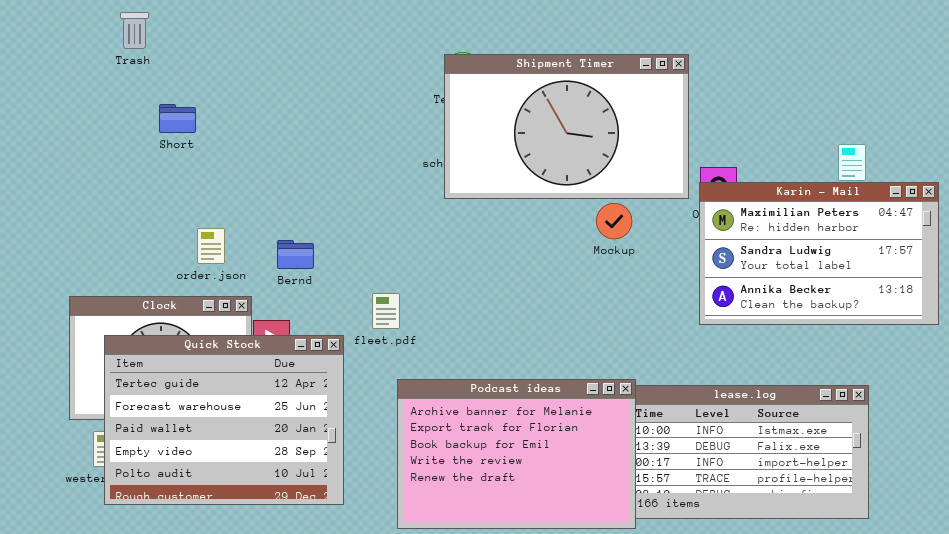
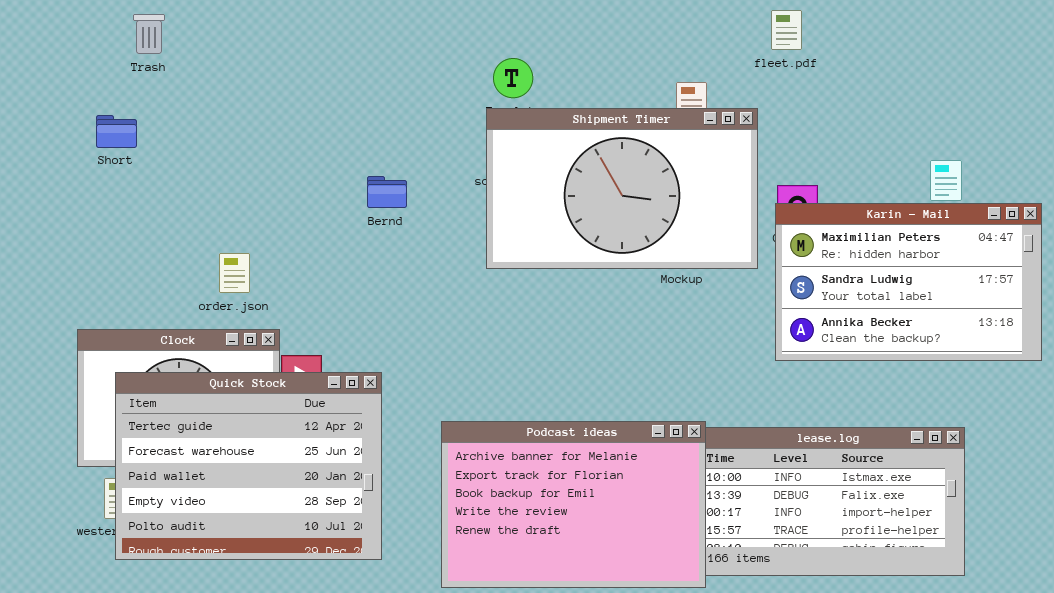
Shipment Timer: [444,54,689,199] -> [486,108,758,269], moved
Short: [159,104,196,133] -> [96,115,137,148], moved
Bernd: [277,240,314,269] -> [367,176,407,208], moved
fleet.pdf: [372,293,400,329] -> [771,10,802,50], moved

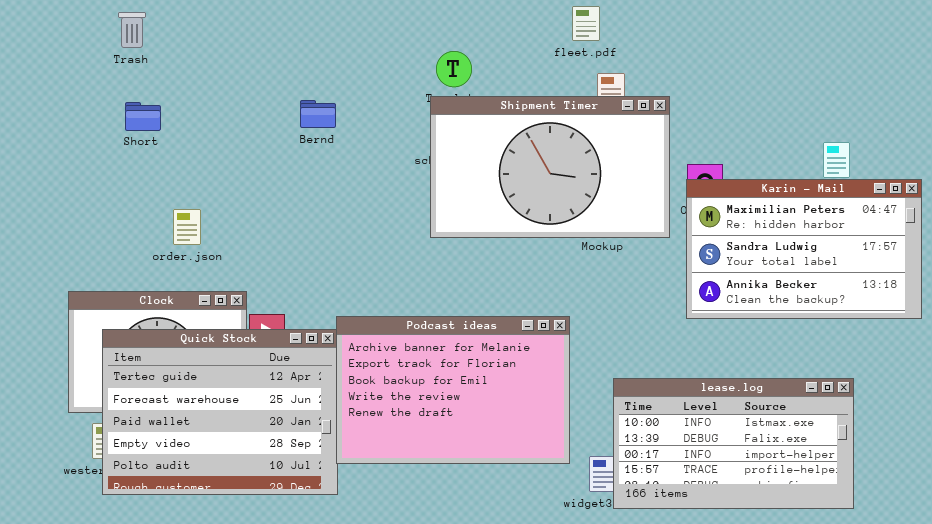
fleet.pdf: [771,10,802,50] -> [572,6,600,41], moved
Short: [96,115,137,148] -> [125,102,161,131], moved
Bernd: [367,176,407,208] -> [300,100,336,128], moved
order.json: [219,253,250,293] -> [173,209,201,245], moved
Podcast ideas: [441,421,706,588] -> [336,316,570,464], moved

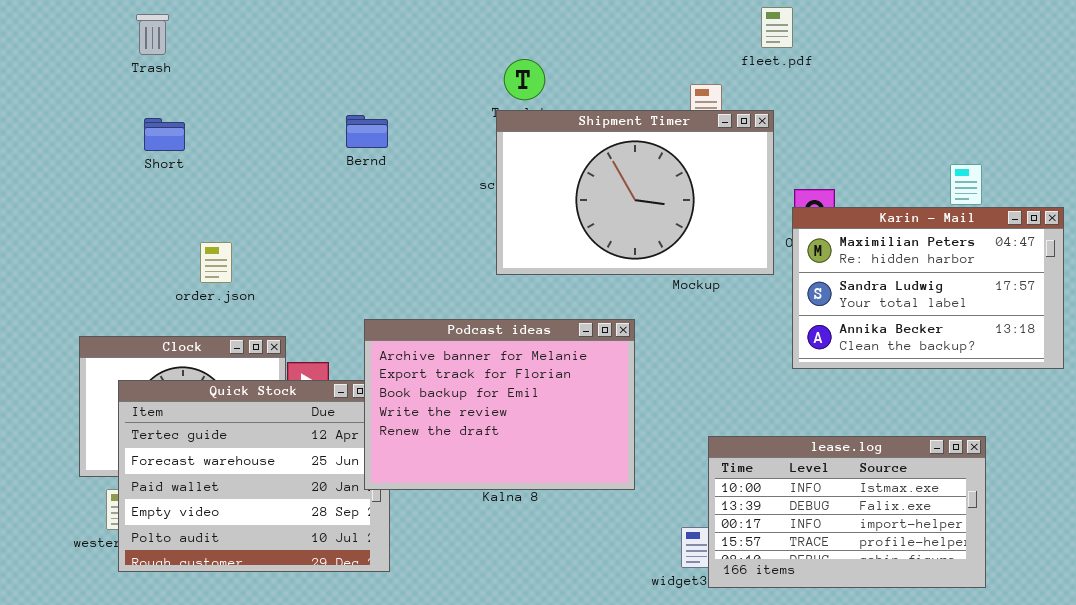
fleet.pdf: [572,6,600,41] -> [761,7,793,48], moved
Podcast ideas: [336,316,570,464] -> [364,319,635,490], moved

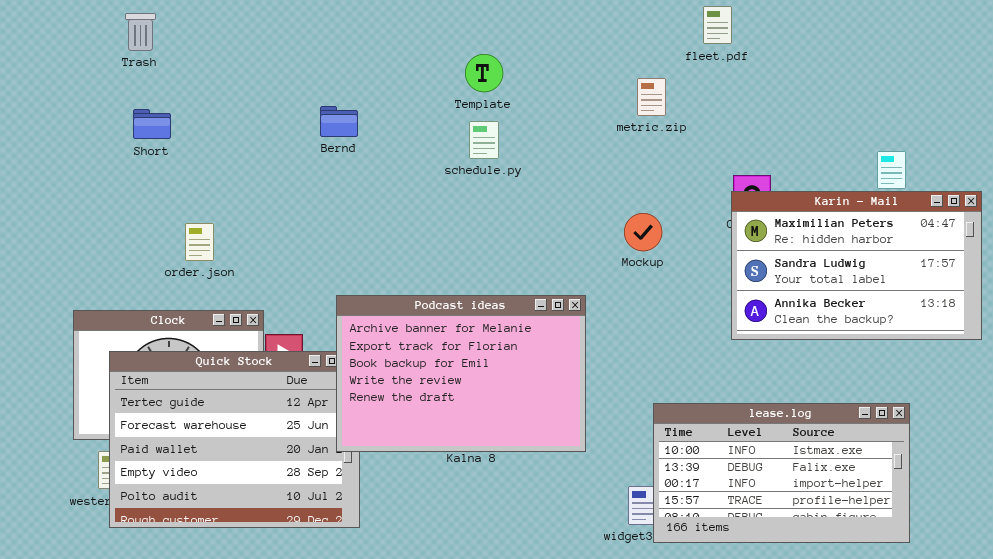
Shipment Timer: [496,110,774,275] -> none, closed

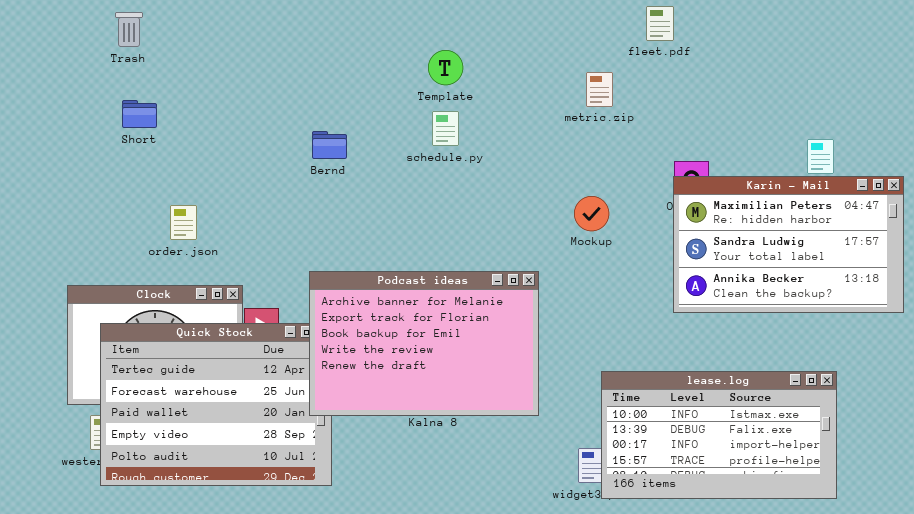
Bernd: [320,106,358,137] -> [312,131,347,159], moved

